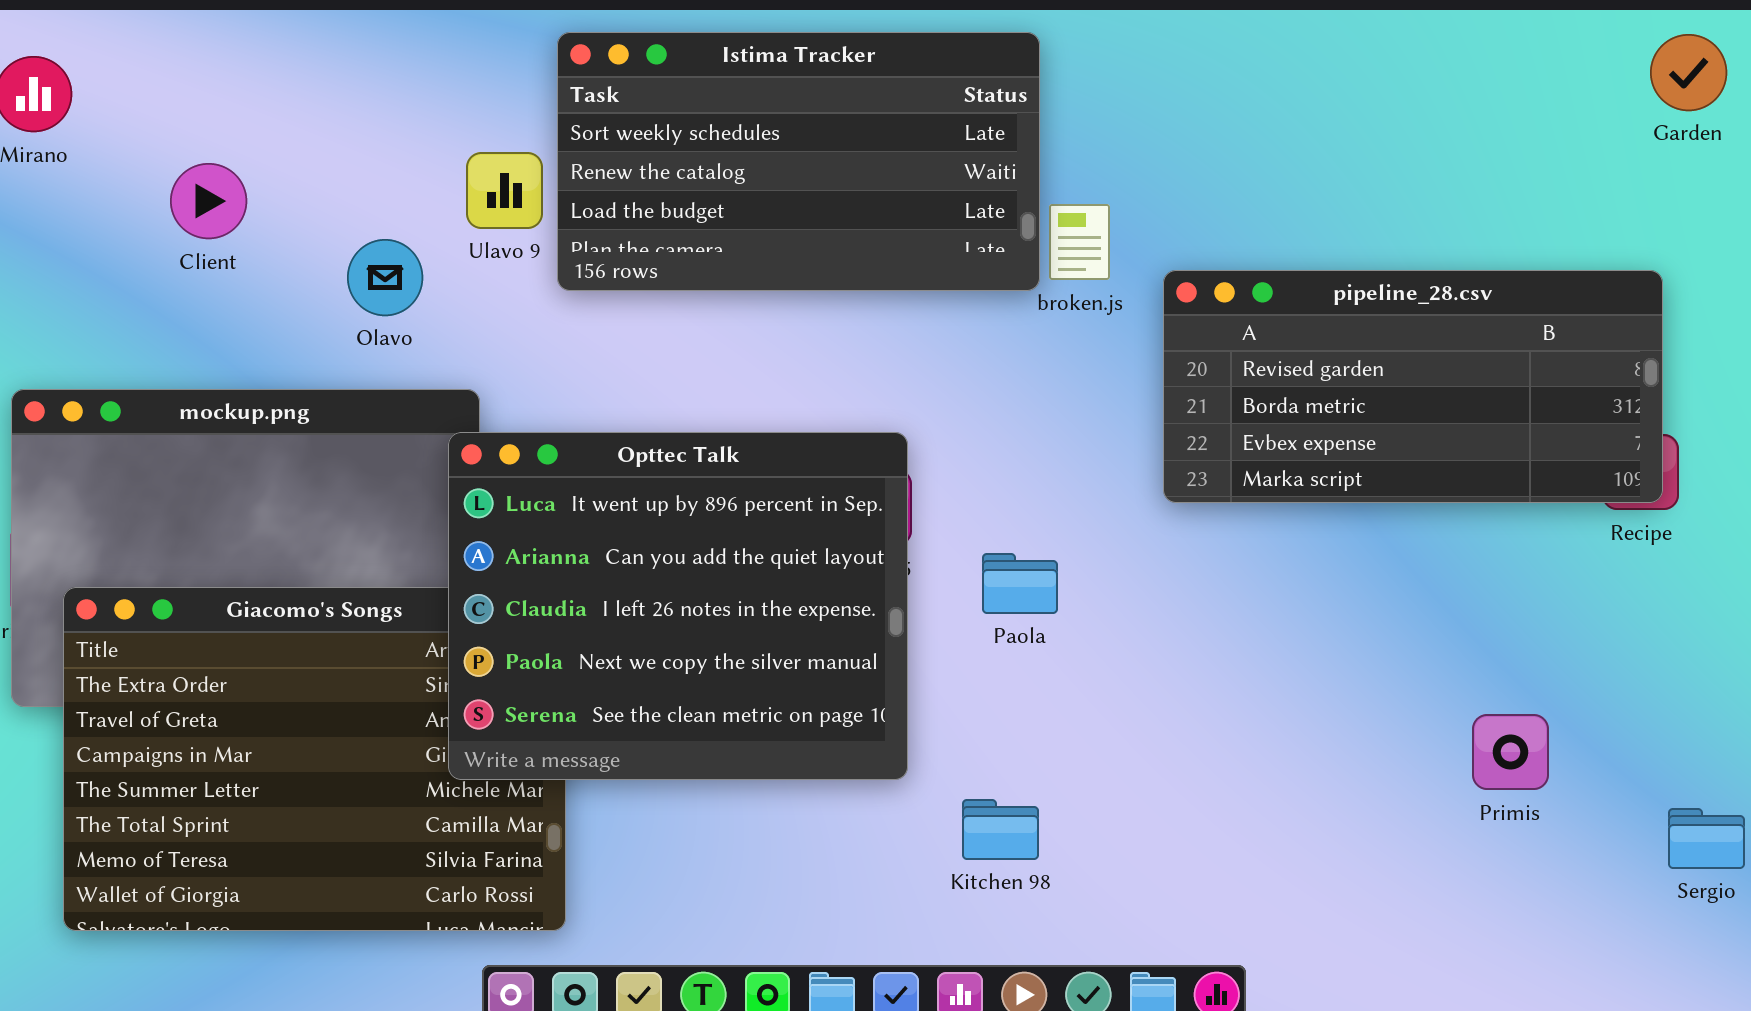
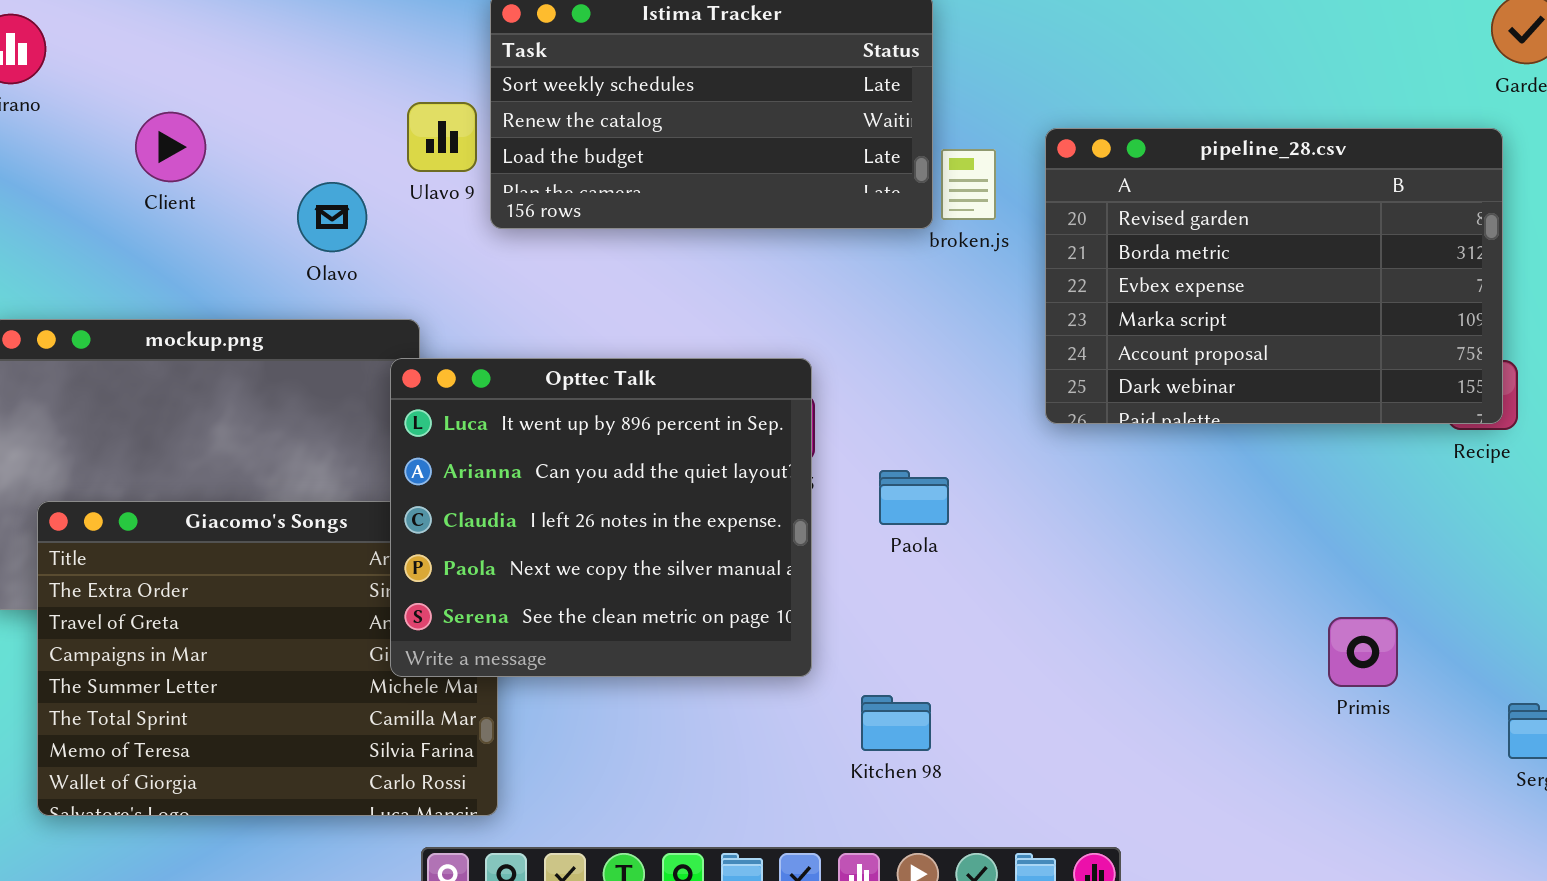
pipeline_28.csv: [1163,270,1663,503] -> [1045,128,1503,424], resized

